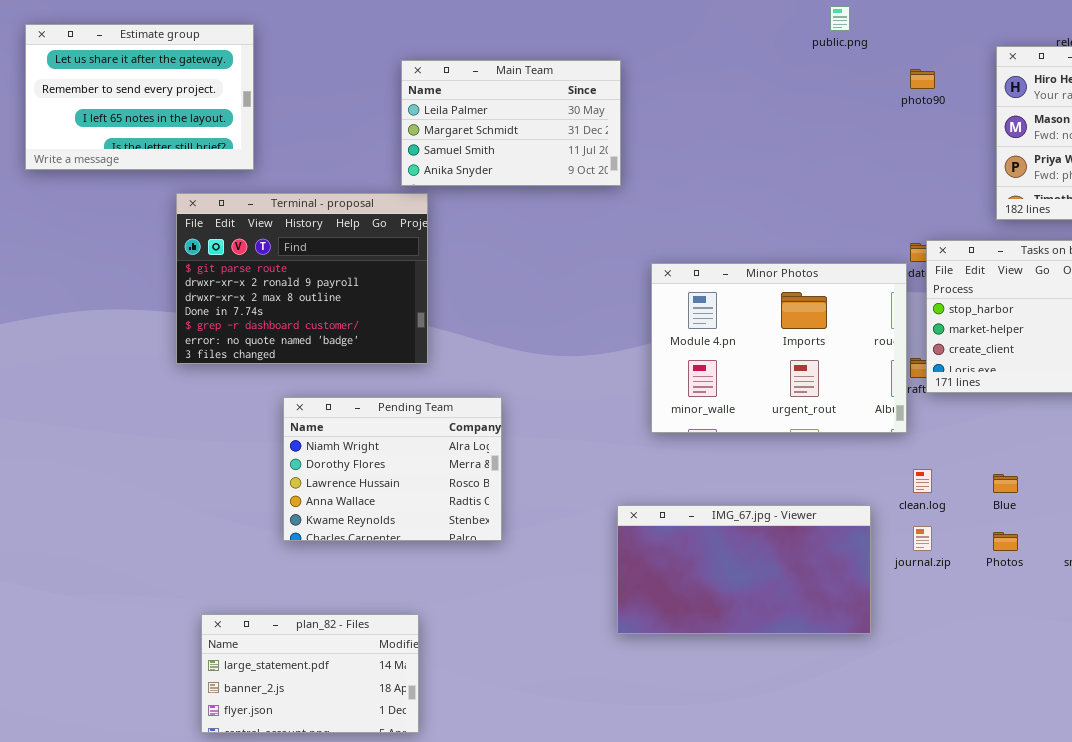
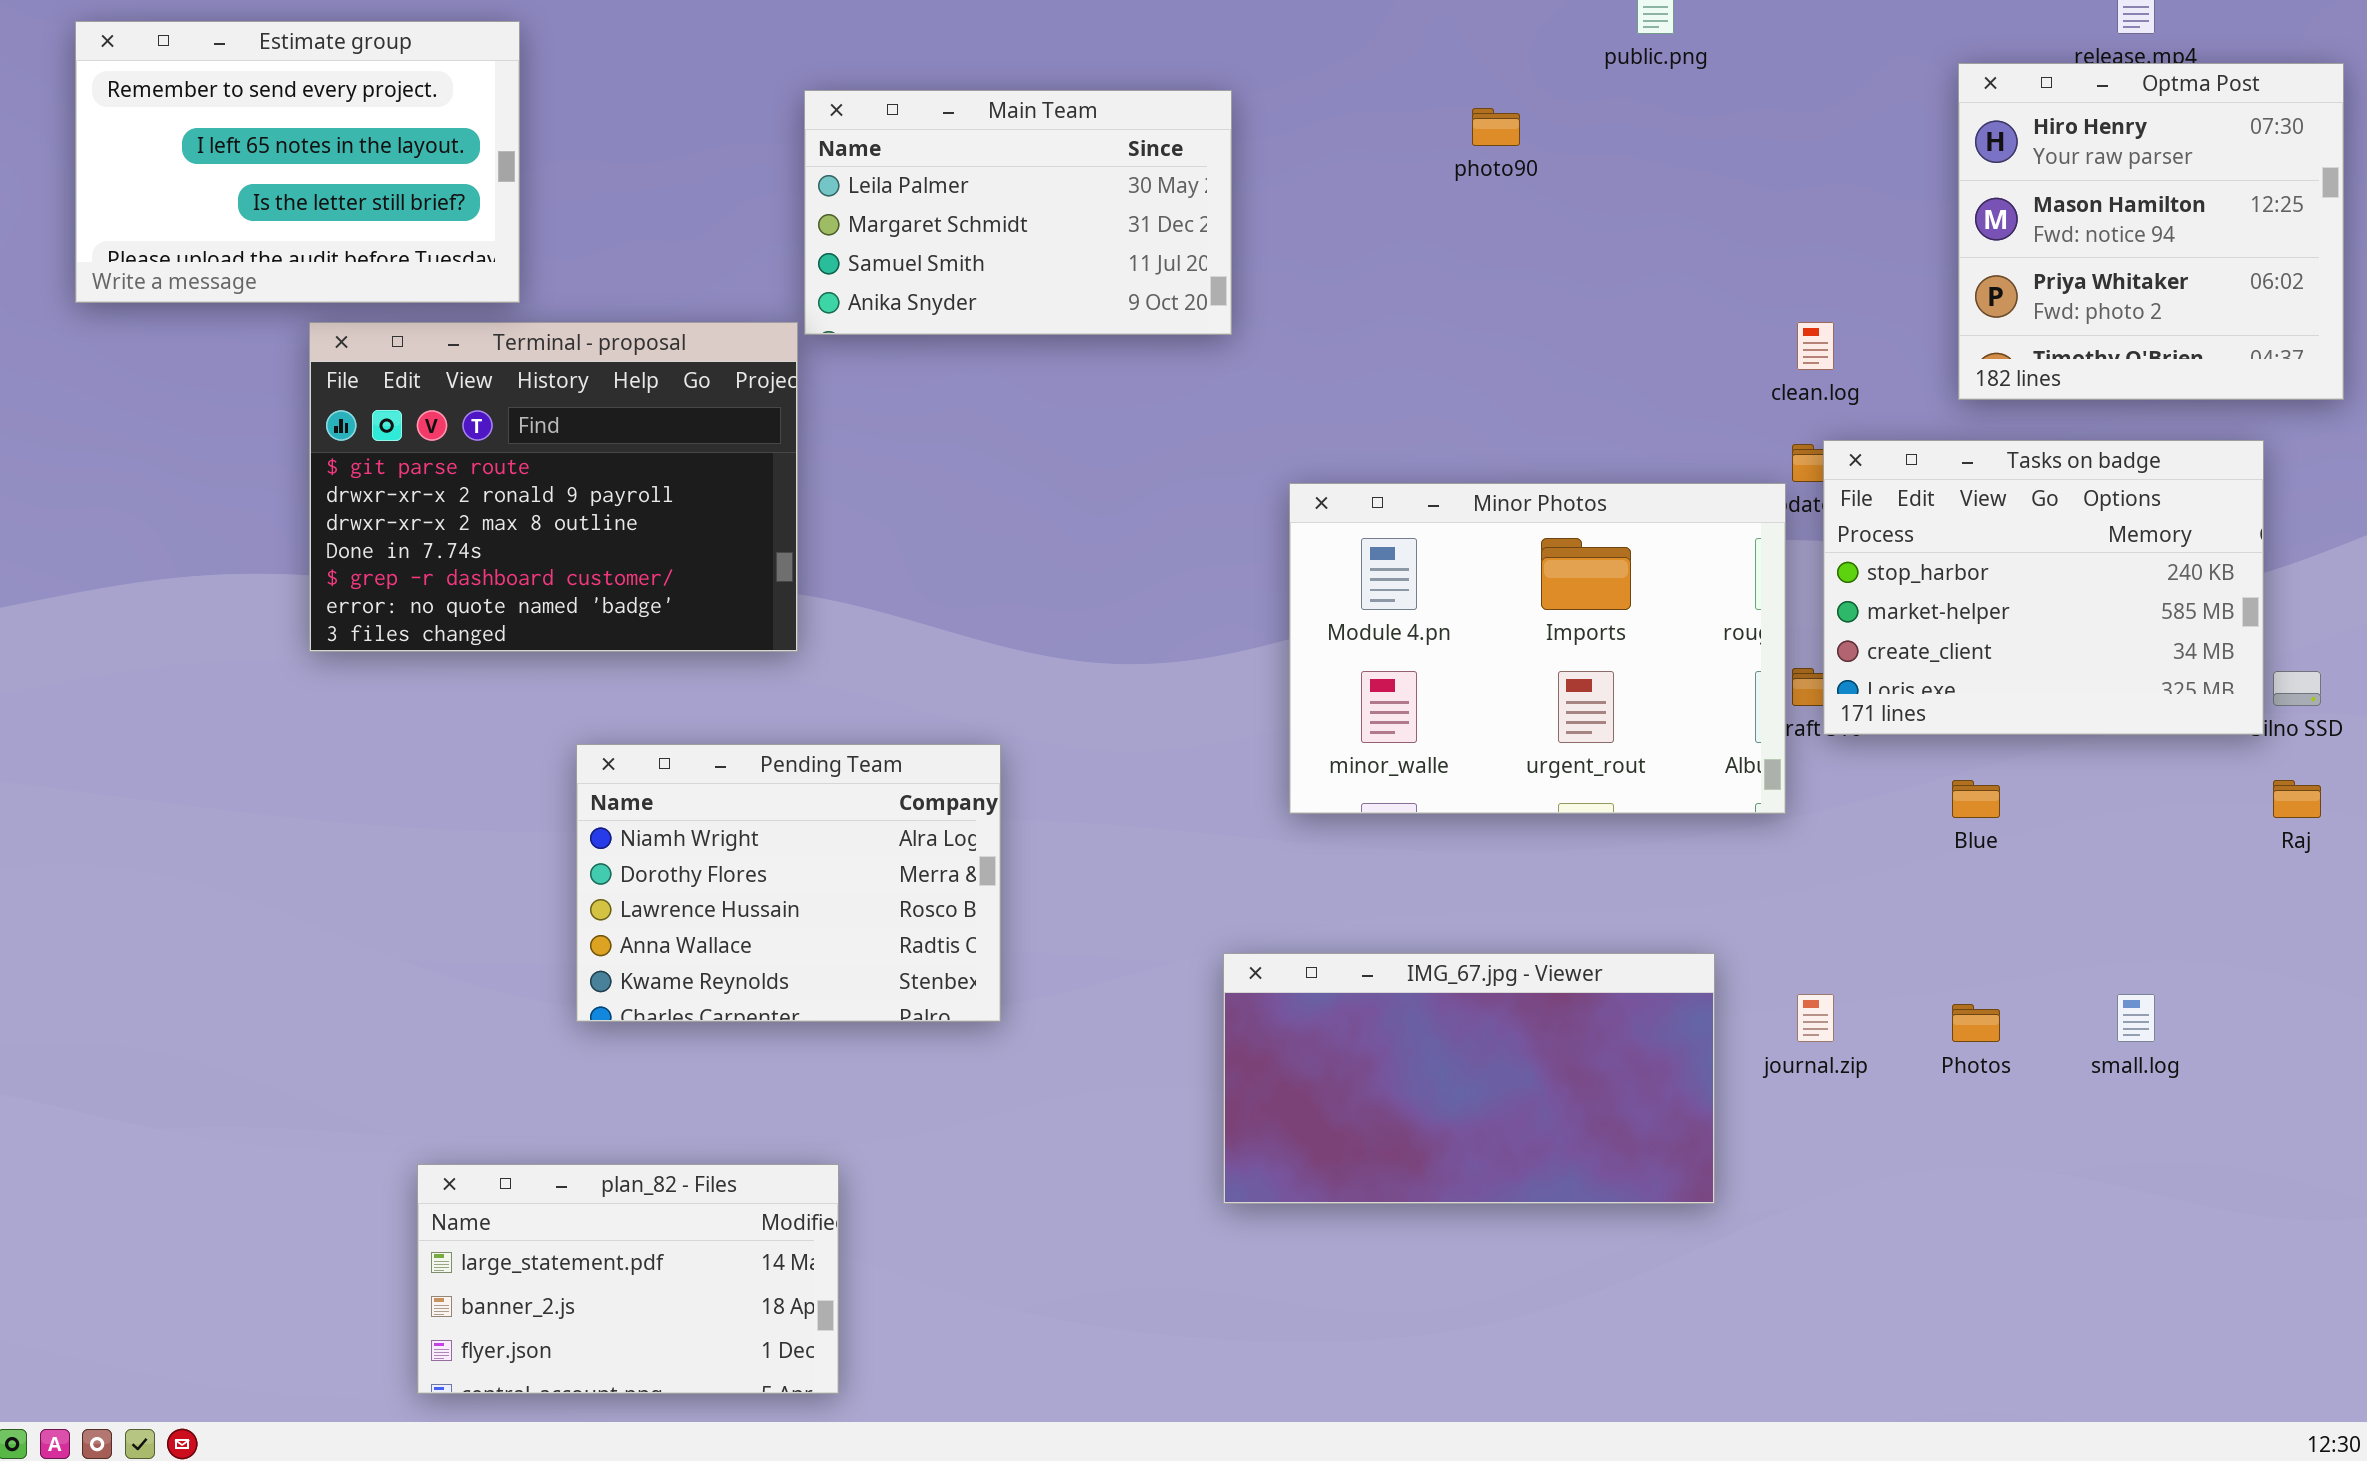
Estimate group: [25,24,254,170] -> [75,21,520,303], scrolled down 1 row
photo90: [910,69,935,89] -> [1472,108,1520,146], moved
Terminal - proposal: [176,193,428,364] -> [309,322,798,652], moved
clean.log: [913,469,932,493] -> [1797,322,1834,370], moved
Blue: [993,474,1018,493] -> [1952,780,2000,818], moved

